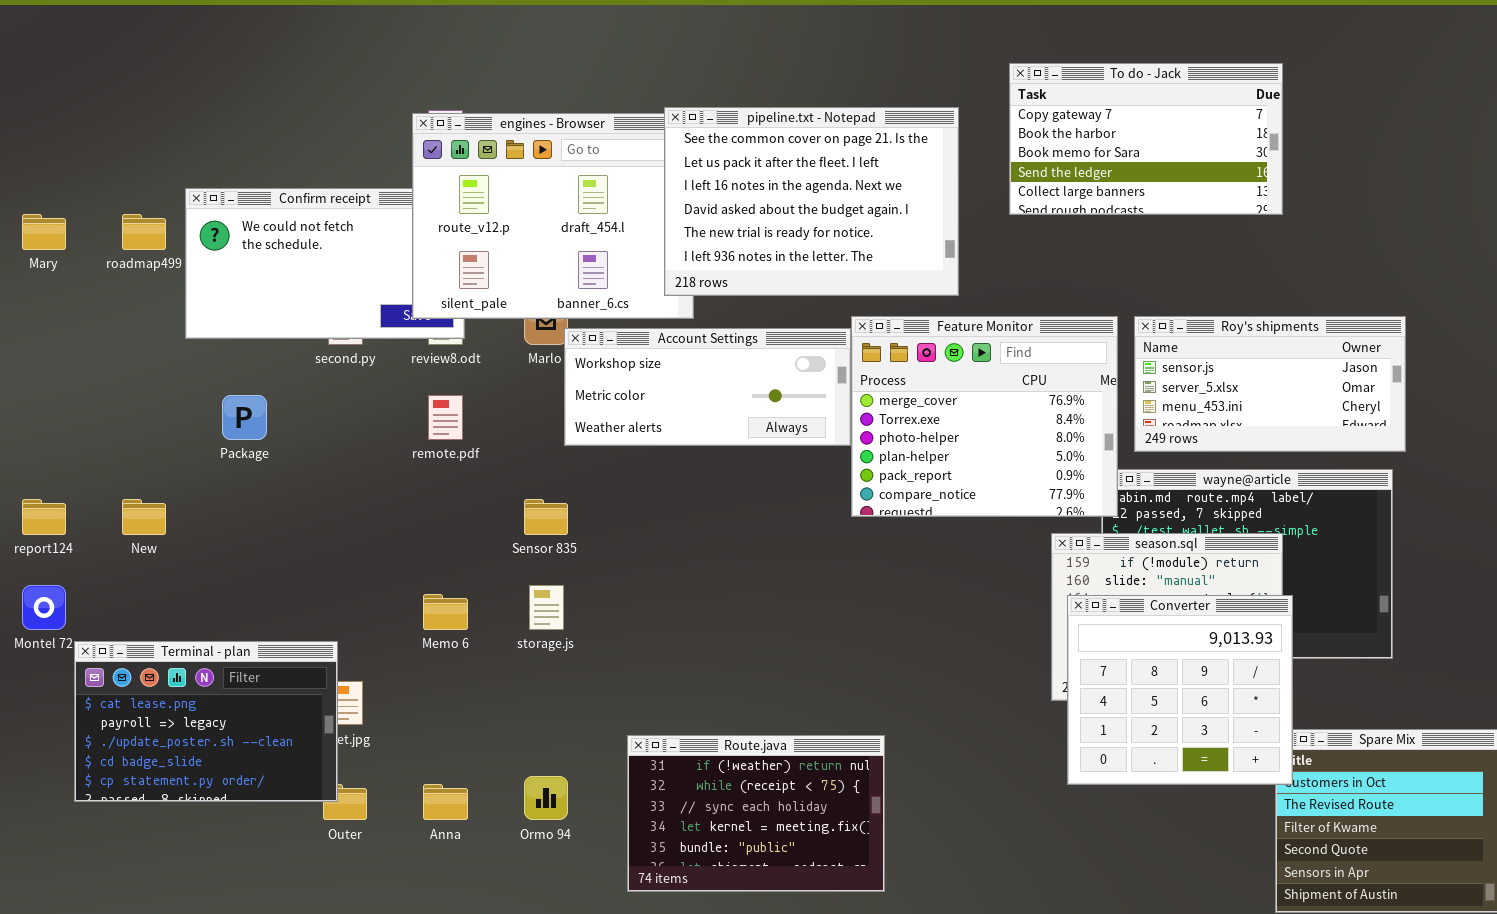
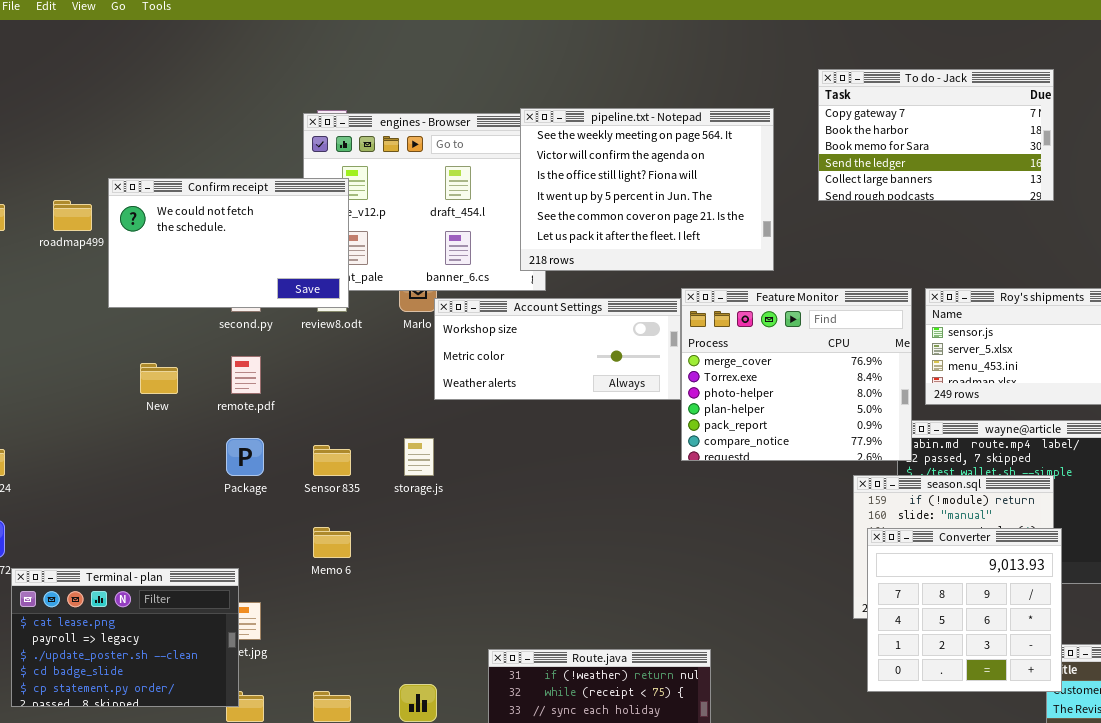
pipeline.txt - Notepad: [664,107,959,296] -> [520,108,774,271], scrolled up 4 rows
Confirm receipt: [185,188,465,339] -> [108,178,349,308], raised
Package: [222,395,267,440] -> [226,438,264,476], moved
remote.pdf: [428,395,463,440] -> [231,356,261,394], moved
New: [122,499,166,535] -> [140,363,178,394], moved
Sensor 835: [524,499,568,535] -> [313,445,351,476], moved
storage.js: [529,585,564,630] -> [404,438,434,476], moved

